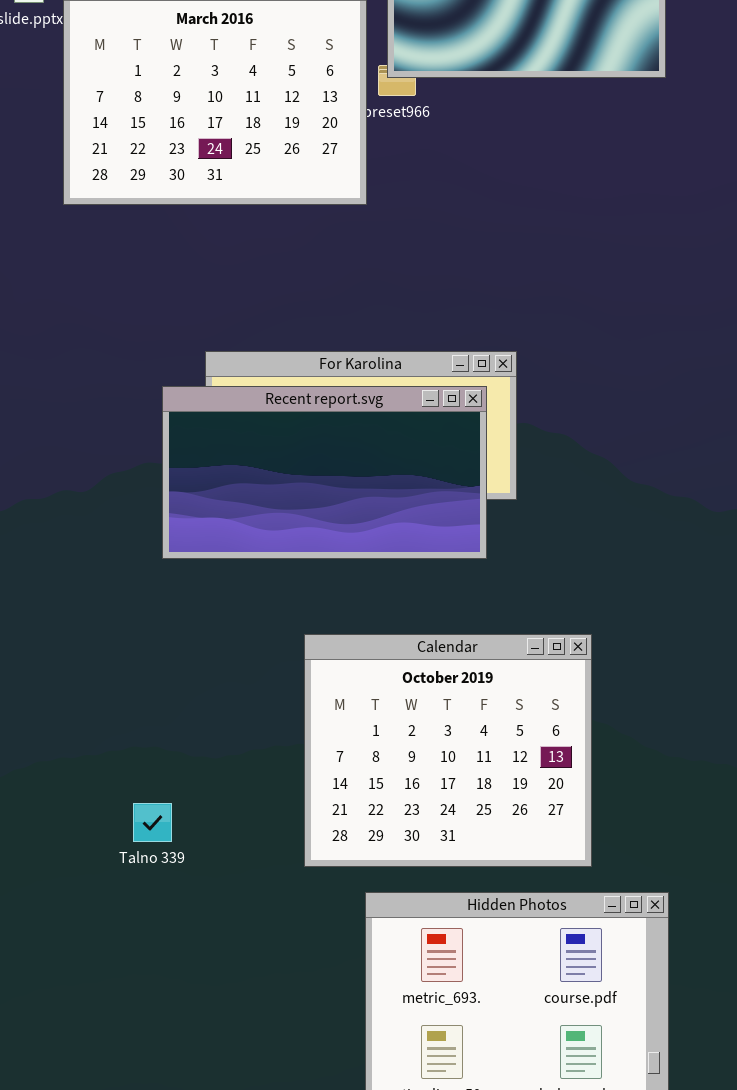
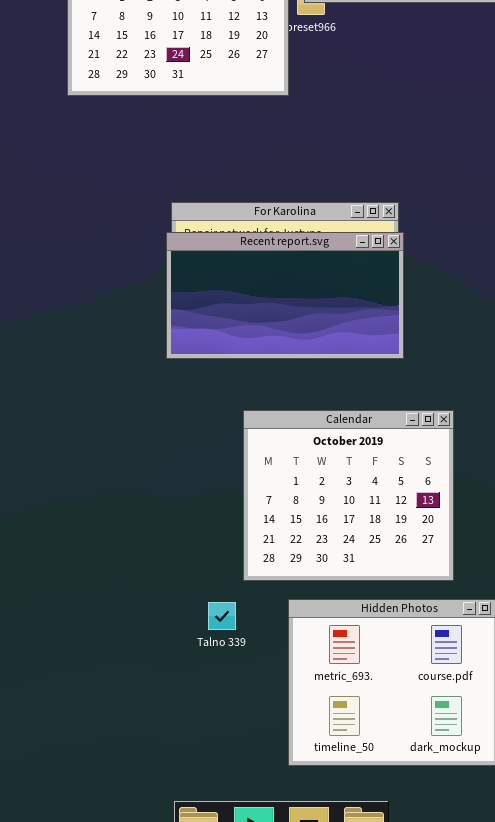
Recent report.svg: [162,386,487,559] -> [166,232,404,359], moved
Talno 339: [133,803,172,842] -> [208,602,236,630], moved

